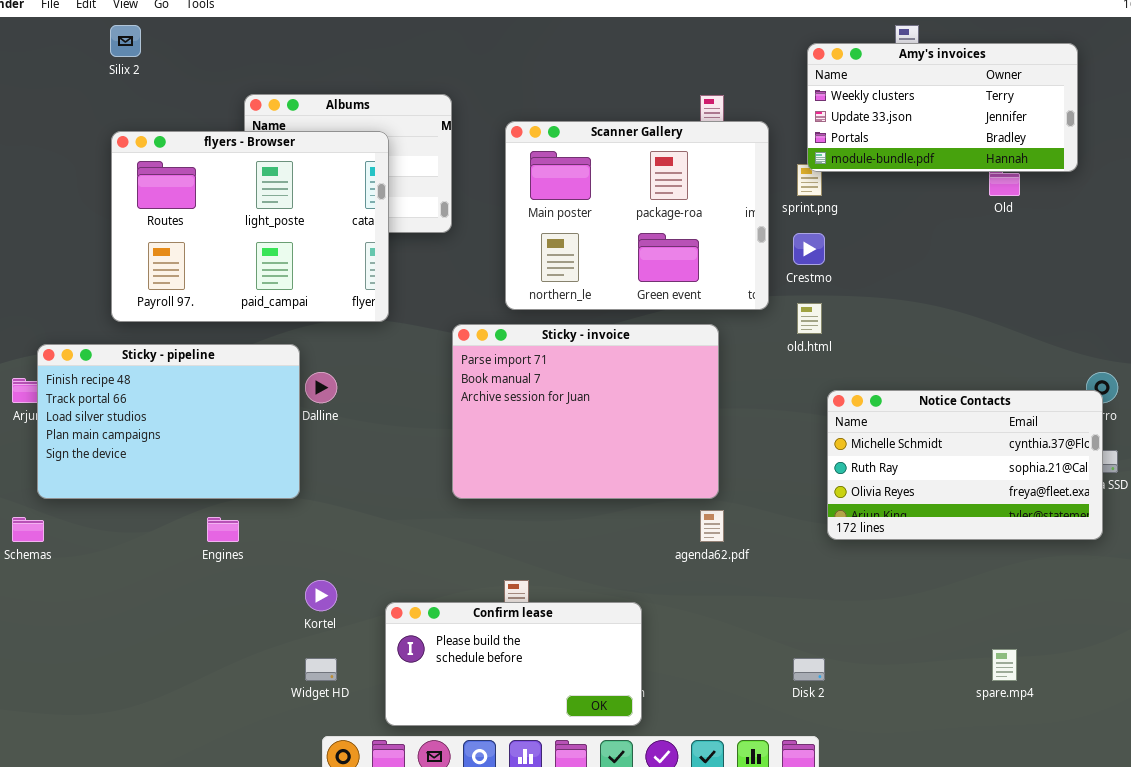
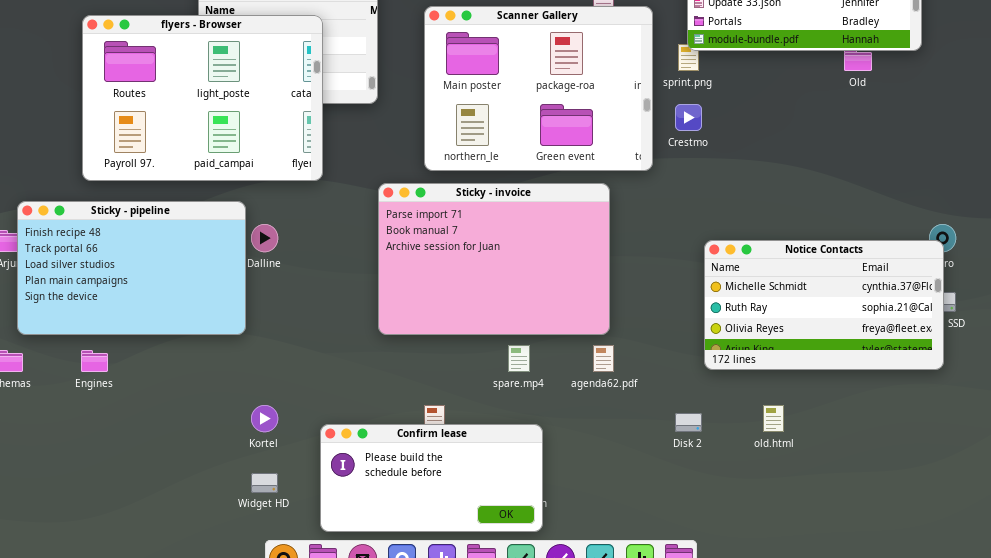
old.html: [797,303,822,334] -> [763,405,784,432], moved
Engines: [207,517,239,542] -> [81,350,108,372], moved
spare.mp4: [992,649,1017,681] -> [508,345,530,372], moved
Disk 2: [793,658,825,681] -> [675,413,702,432], moved

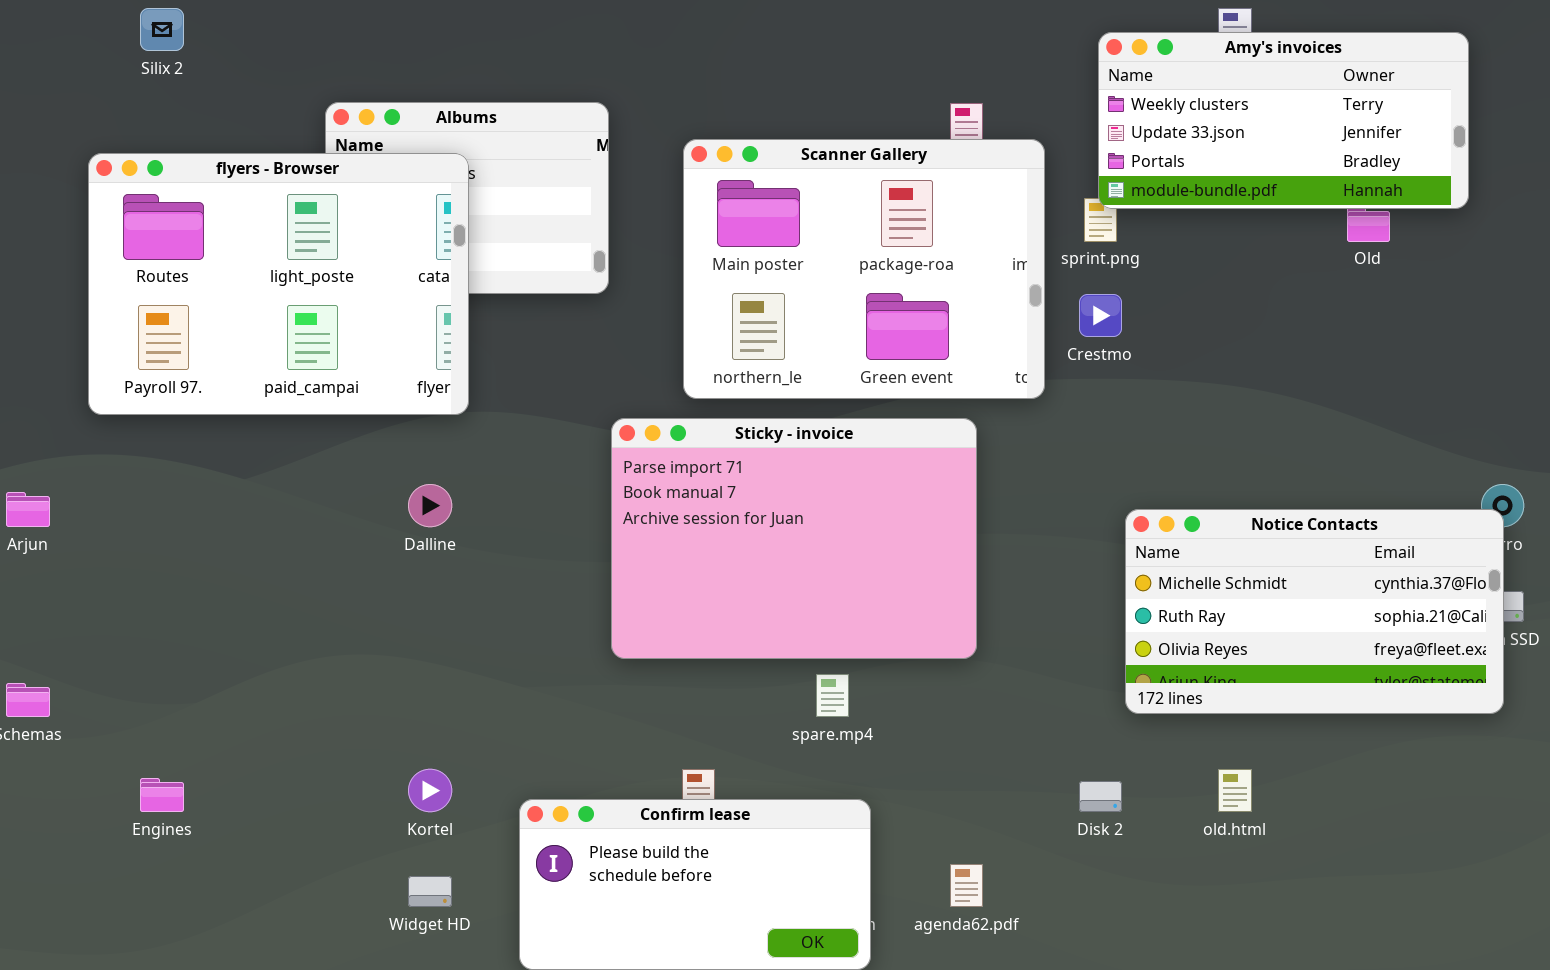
flyers - Browser: [82,15,323,181] -> [88,153,469,415], moved
Sticky - pipeline: [17,201,246,335] -> none, closed
agenda62.pdf: [593,345,614,372] -> [950,864,983,907], moved
Engines: [81,350,108,372] -> [140,778,184,812], moved

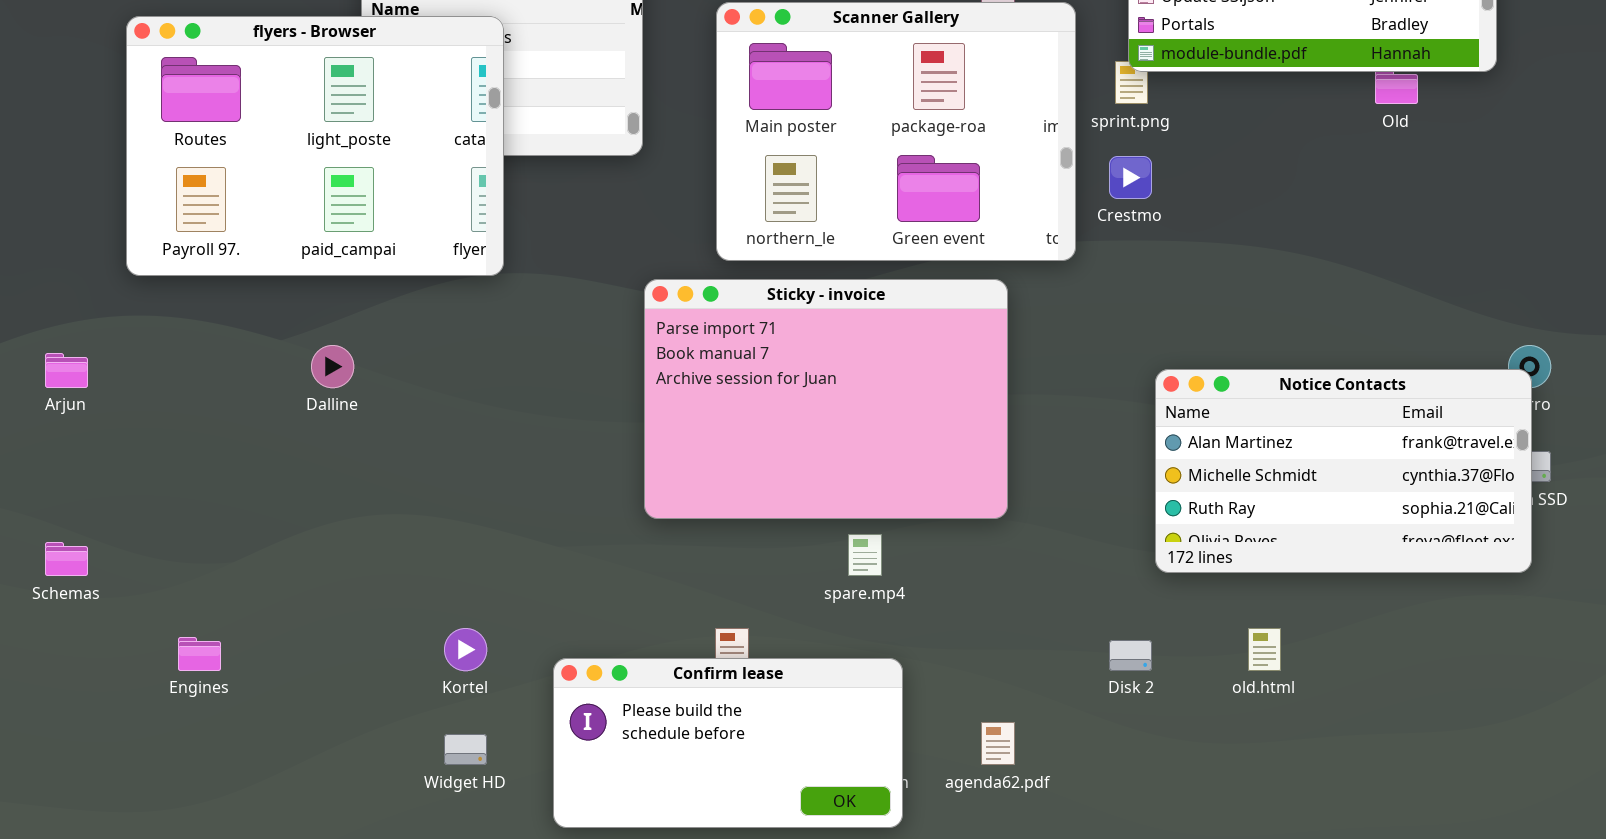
Dalline: [408,484,452,527] -> [311,345,354,388], moved
Notice Contacts: [1125,509,1504,714] -> [1155,369,1532,573], scrolled up 1 row

